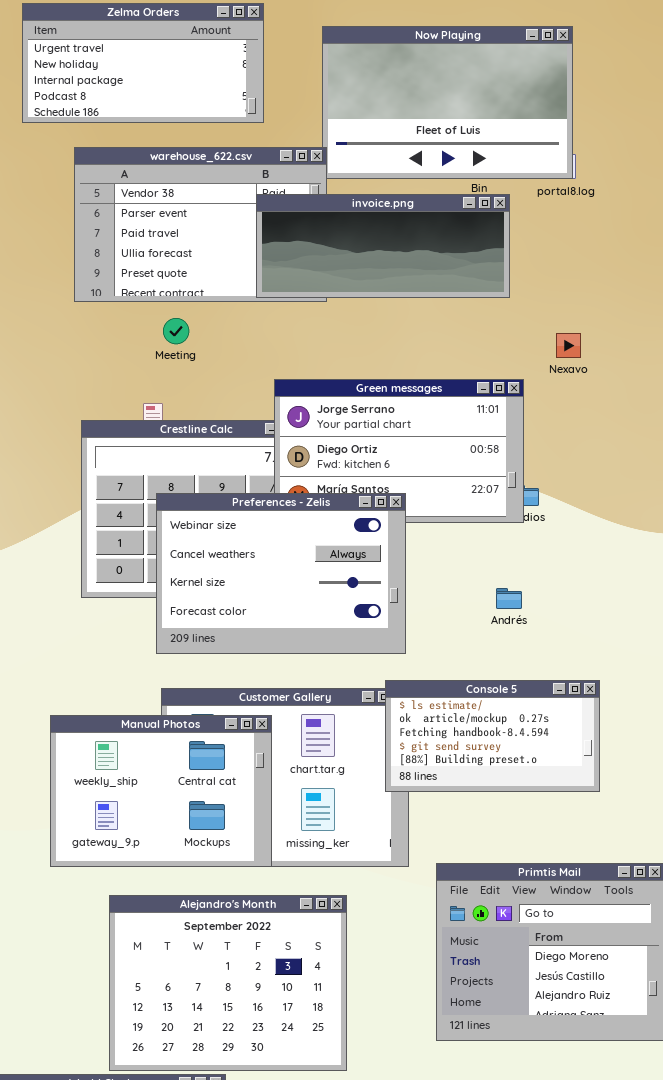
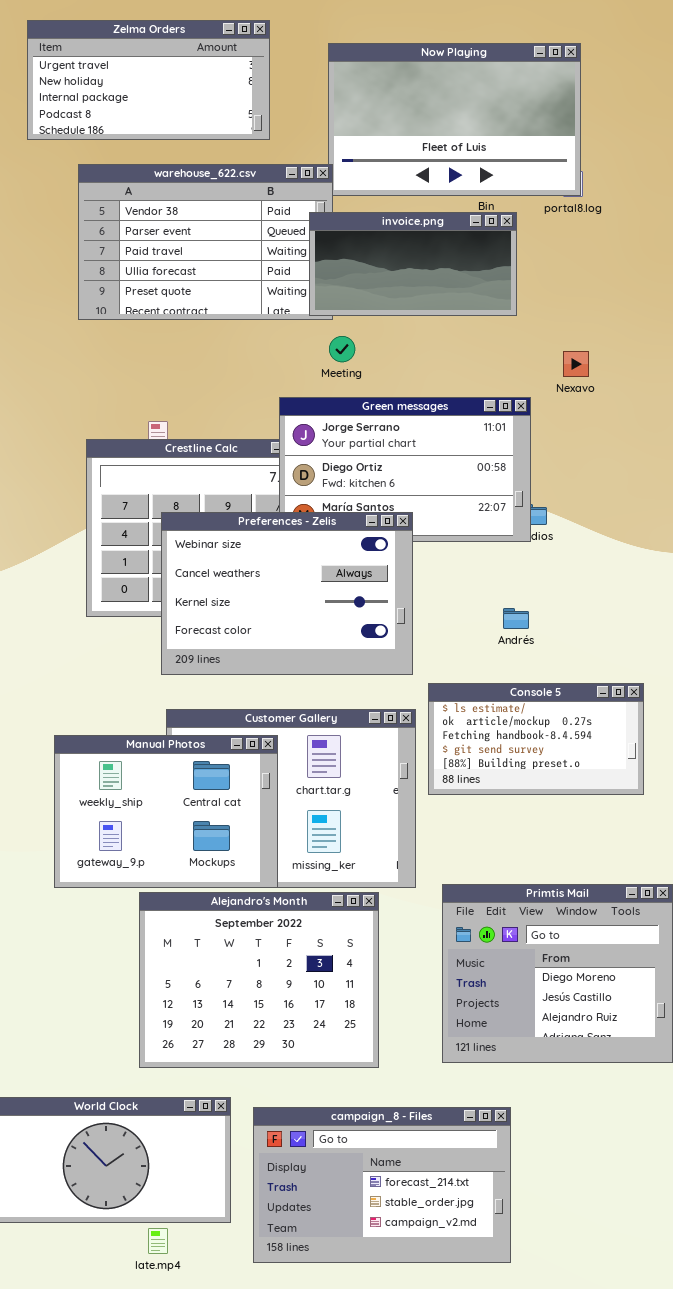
invoice.png: [256,194,510,298] -> [309,212,517,316], resized
Meeting: [163,318,189,344] -> [329,336,355,362], moved
Console 5: [385,680,600,792] -> [428,683,644,795], moved
Alejandro's Month: [109,895,347,1071] -> [139,892,379,1068], moved

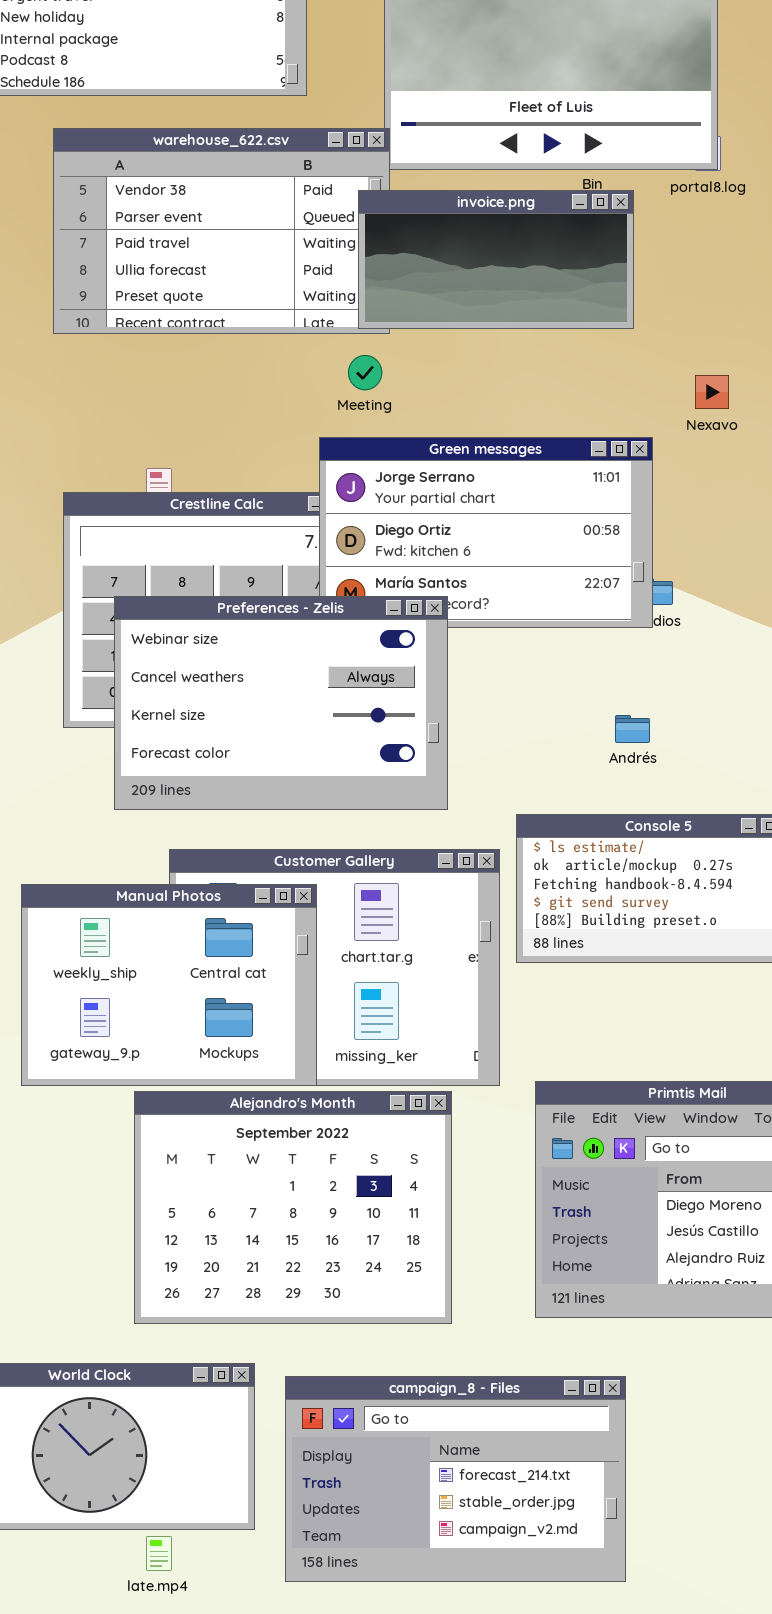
Meeting: [329,336,355,362] -> [348,355,382,390], moved
Preferences - Zelis: [161,512,413,675] -> [114,596,448,810], moved

